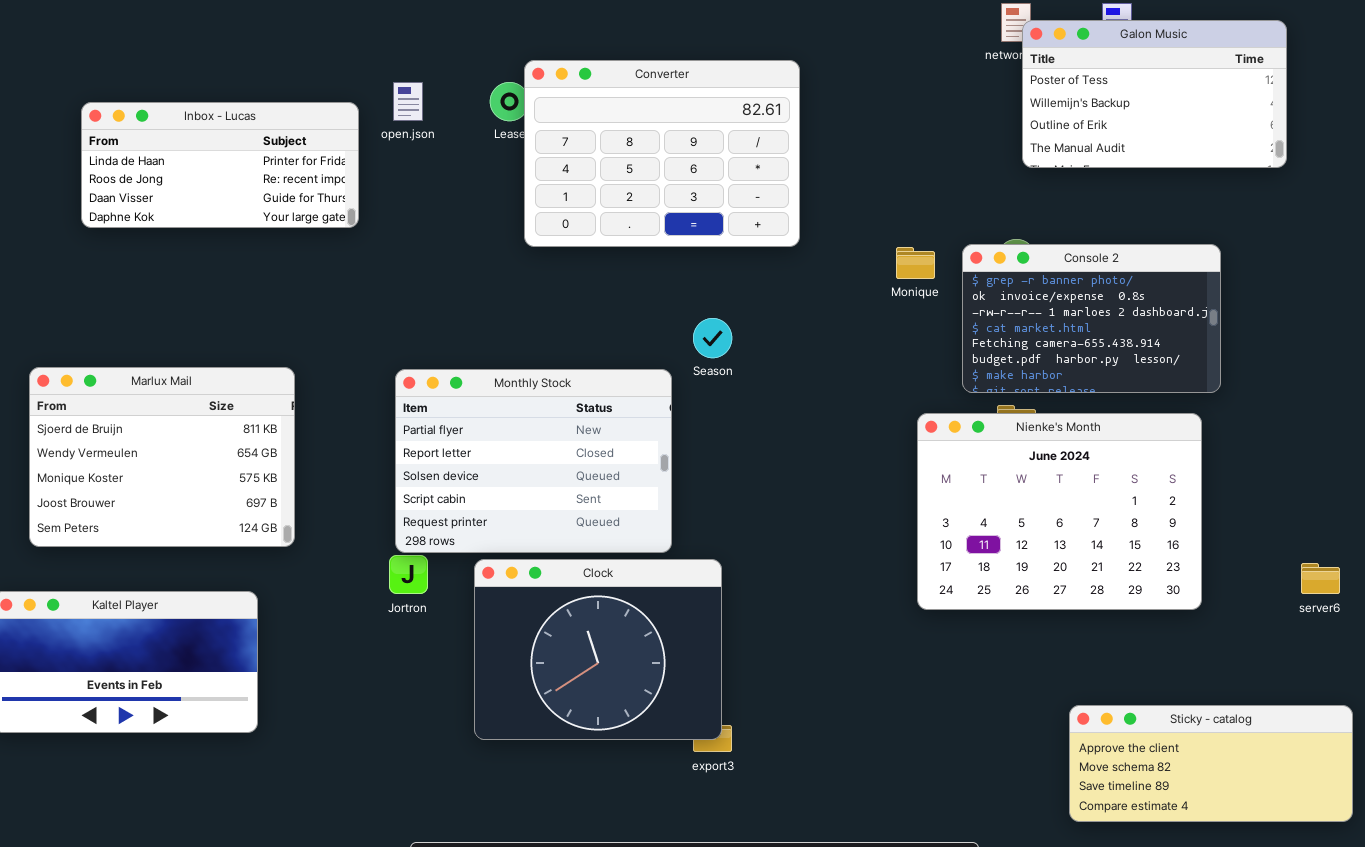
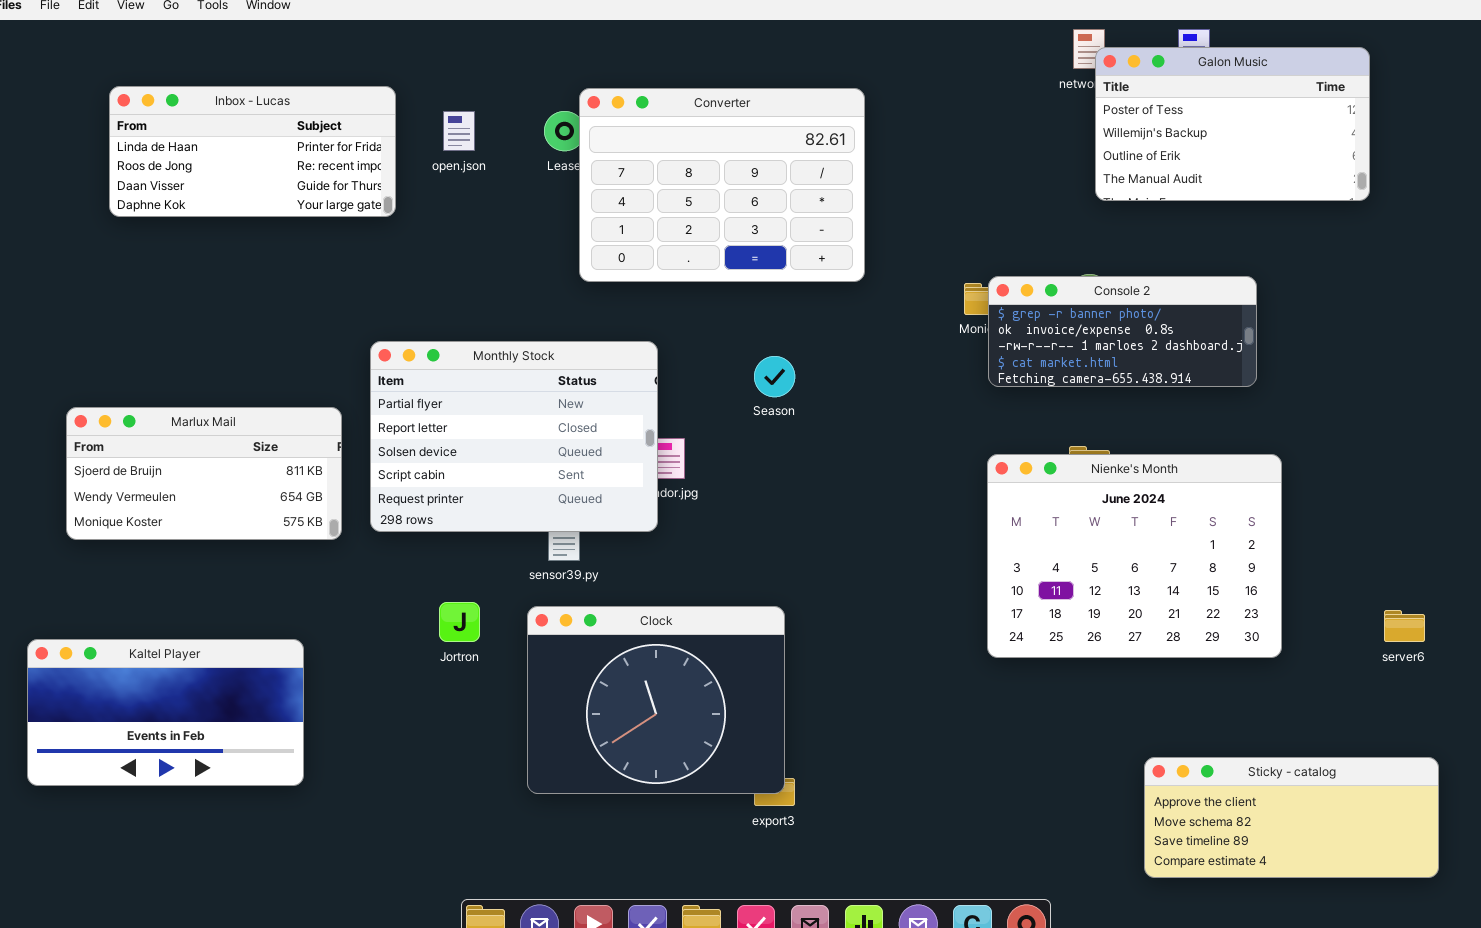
Inbox - Lucas: [81,102,359,228] -> [109,86,396,217], moved
Console 2: [962,244,1221,393] -> [988,276,1257,387], moved, resized
Marlux Mail: [29,367,295,547] -> [66,407,342,540], resized
Monthly Stock: [395,369,672,553] -> [370,341,658,532], moved

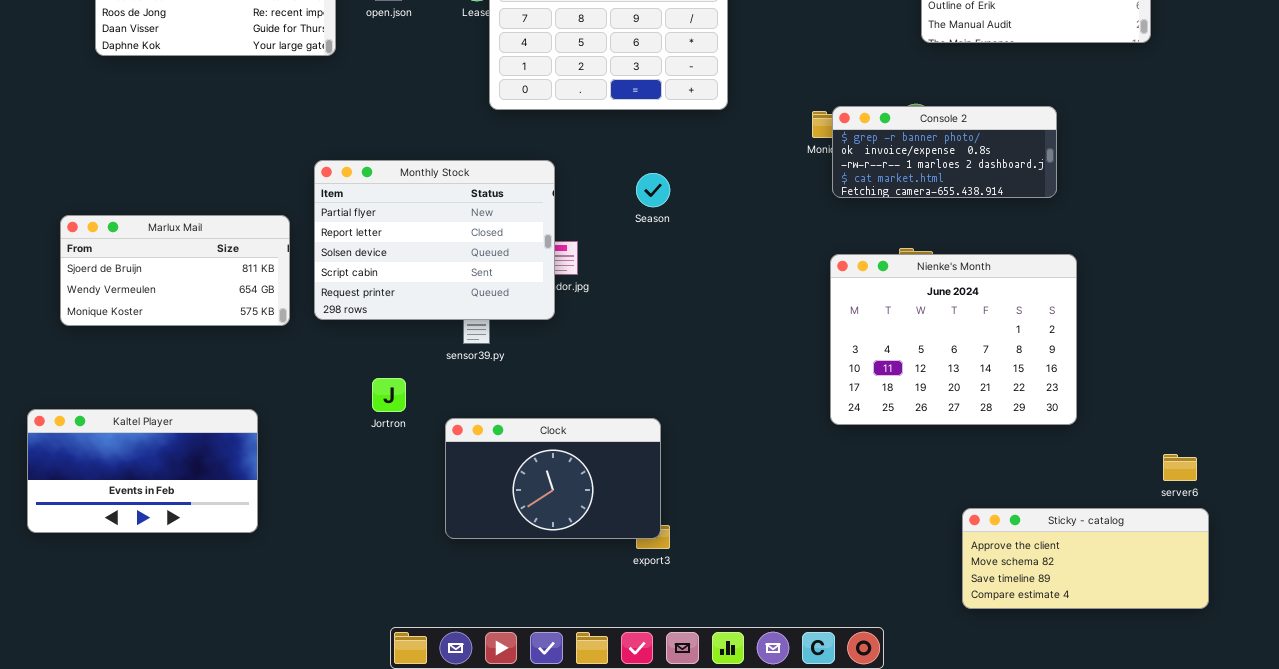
Clock: [527,606,785,794] -> [445,418,661,539], resized
server6: [1384,610,1425,642] -> [1163,454,1197,481], moved

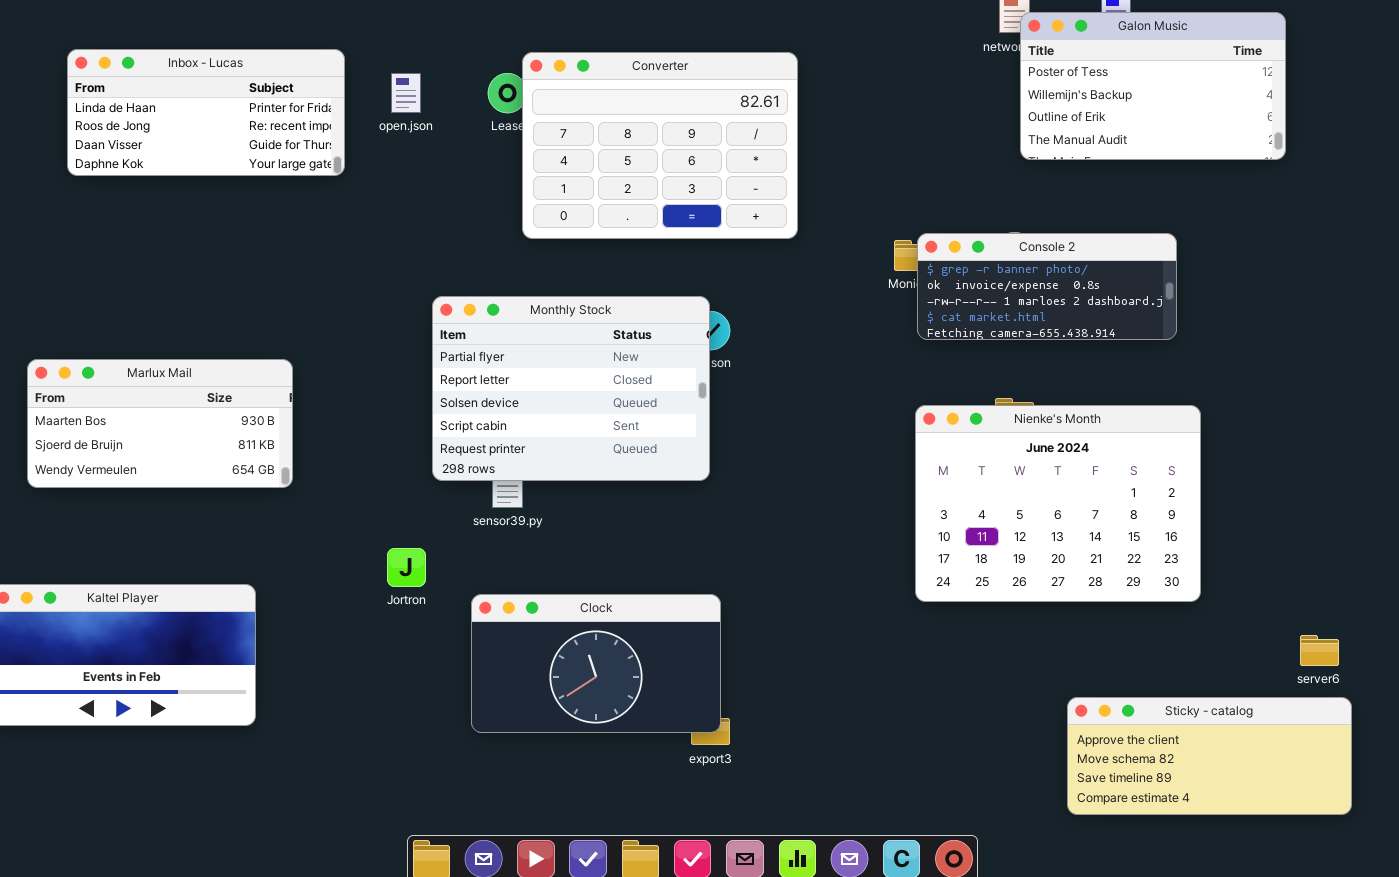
Monthly Stock: [314,160,555,320] -> [432,296,710,481], moved
Marlux Mail: [60,215,290,326] -> [27,359,293,488], scrolled up 1 row

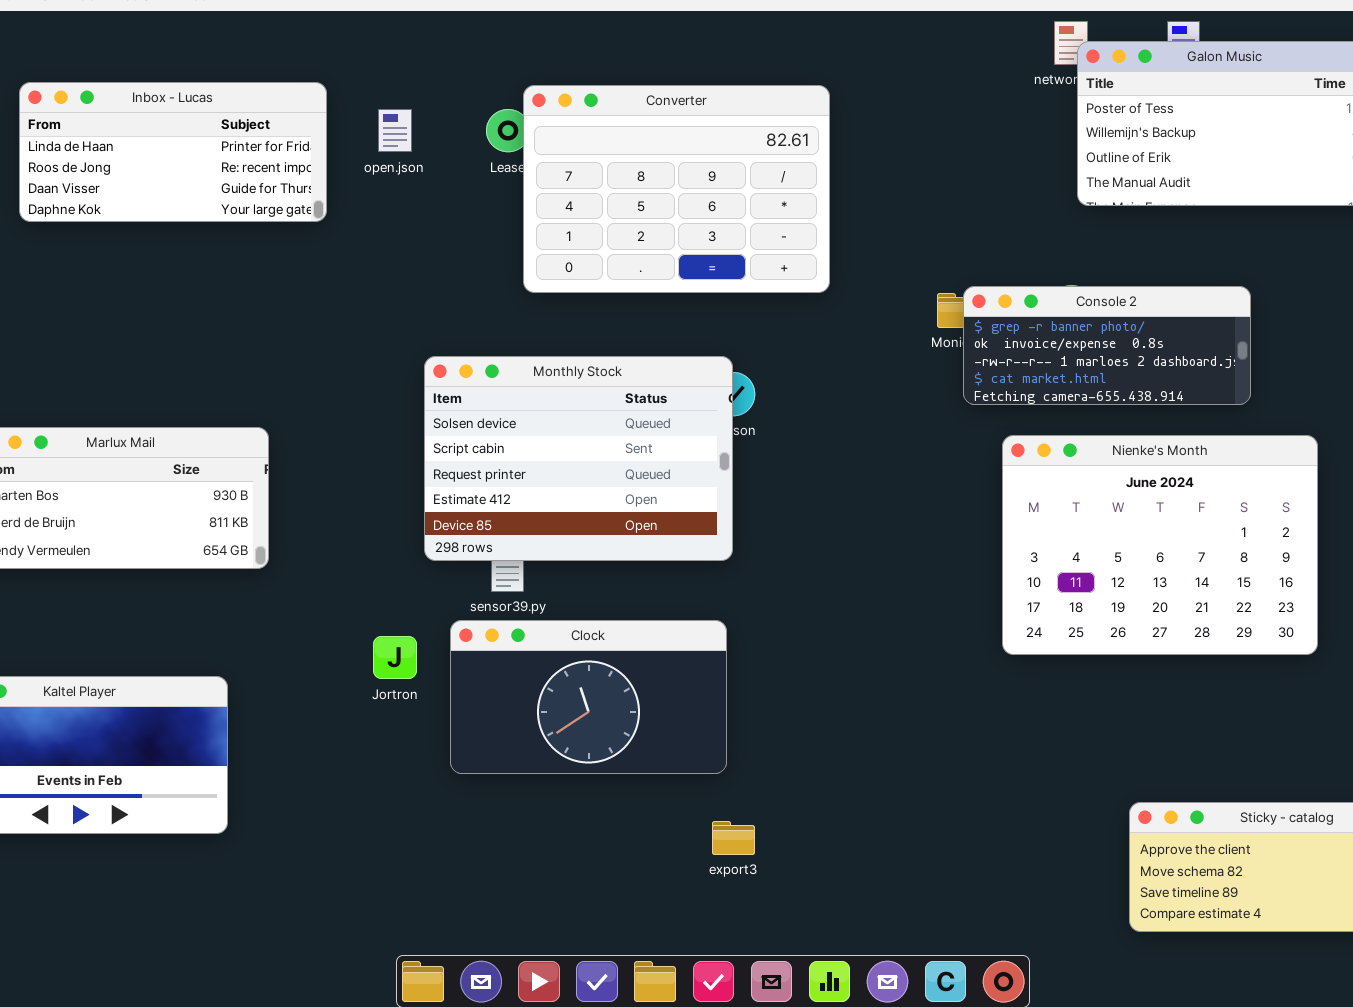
Monthly Stock: [432,296,710,481] -> [424,356,733,561], scrolled down 2 rows
Nienke's Month: [915,405,1201,602] -> [1002,435,1318,655], moved
Clock: [471,594,721,733] -> [450,620,727,774], moved

